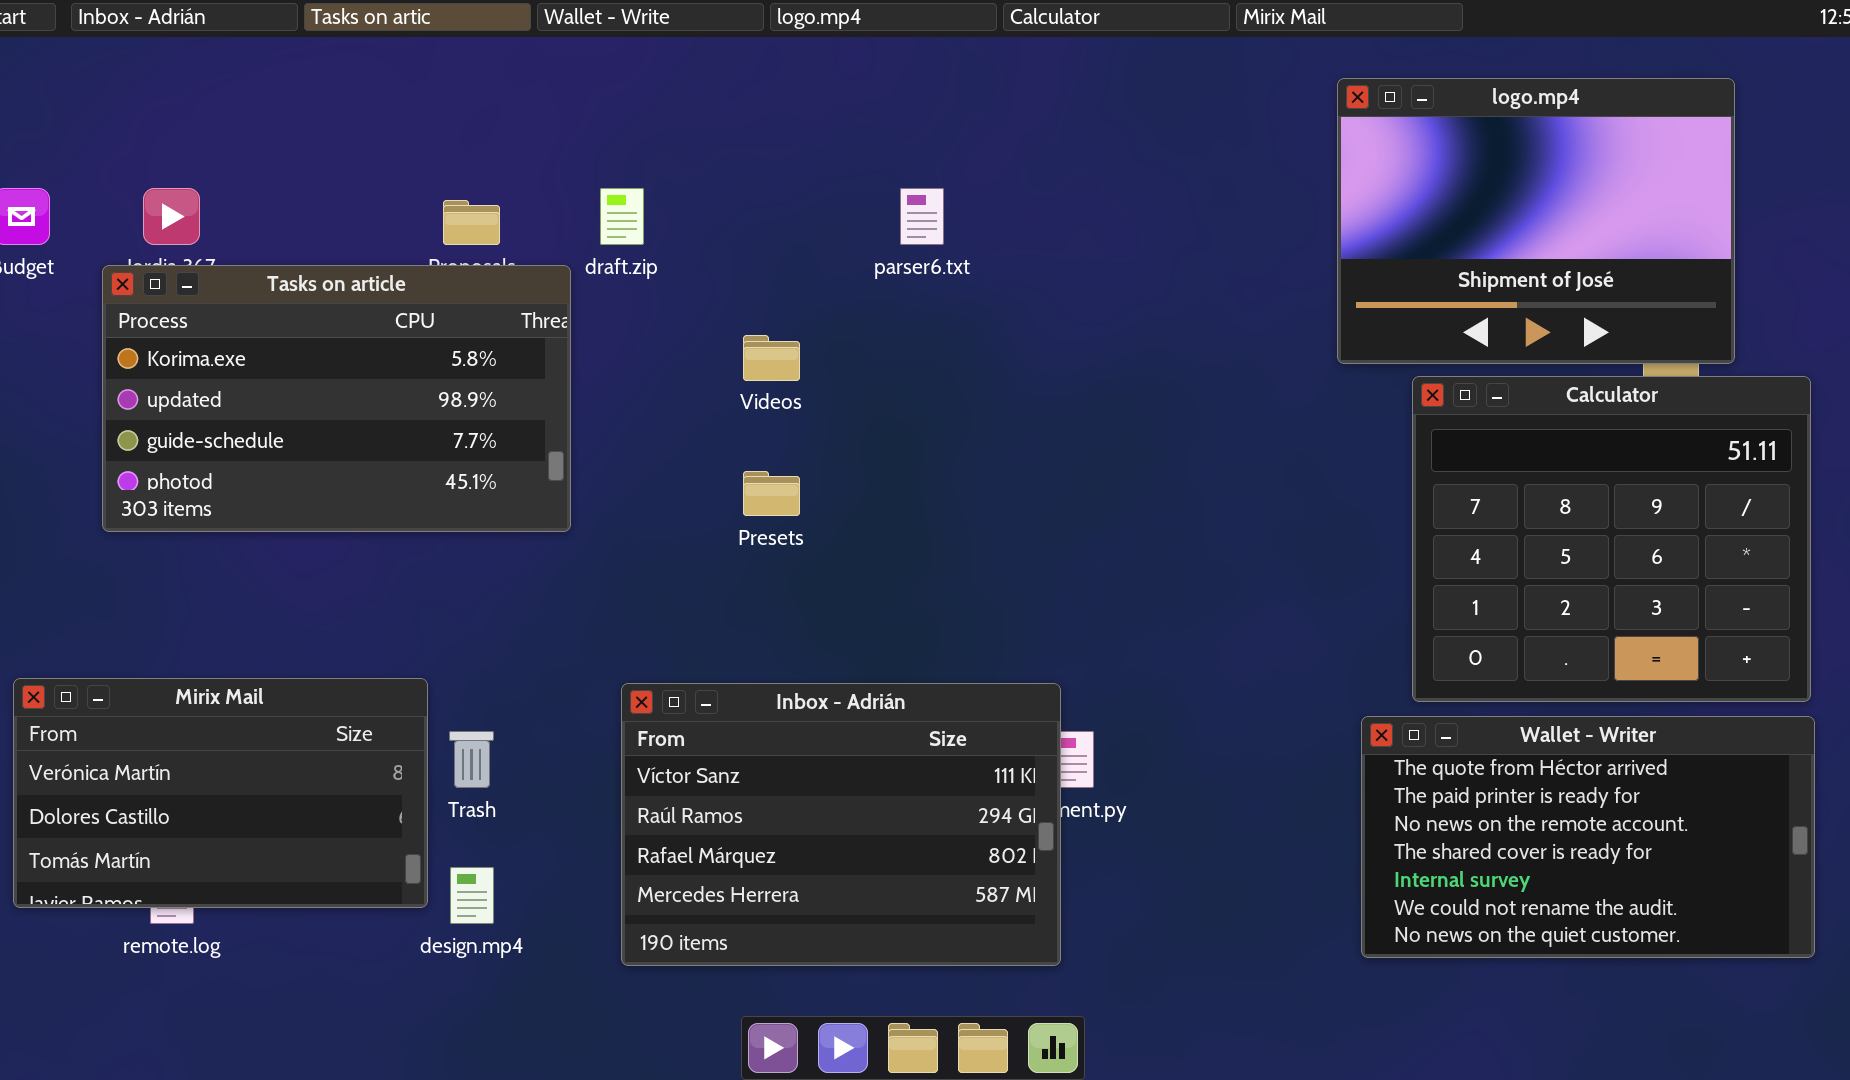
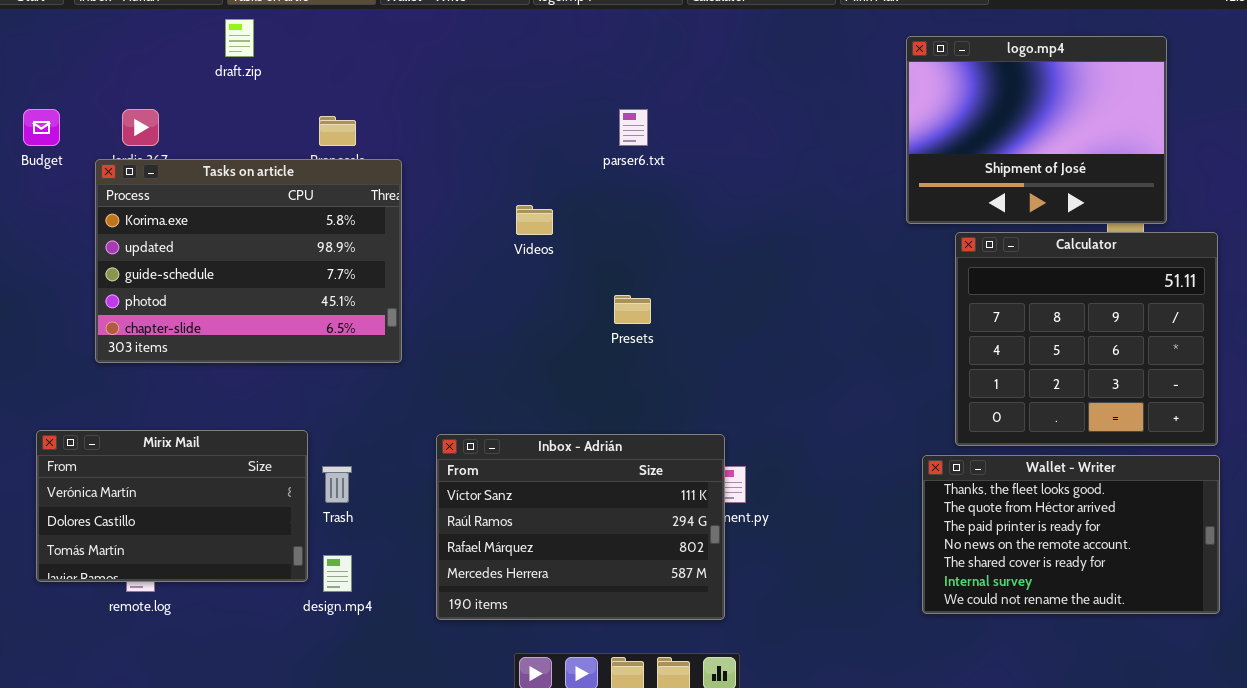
draft.zip: [600,188,644,245] -> [225,19,254,57], moved
Tasks on article: [102,265,571,532] -> [95,159,402,363], resized
Presets: [743,471,800,516] -> [614,295,651,324], moved
Wallet - Writer: [1361,716,1815,958] -> [922,455,1220,614], scrolled up 1 row

